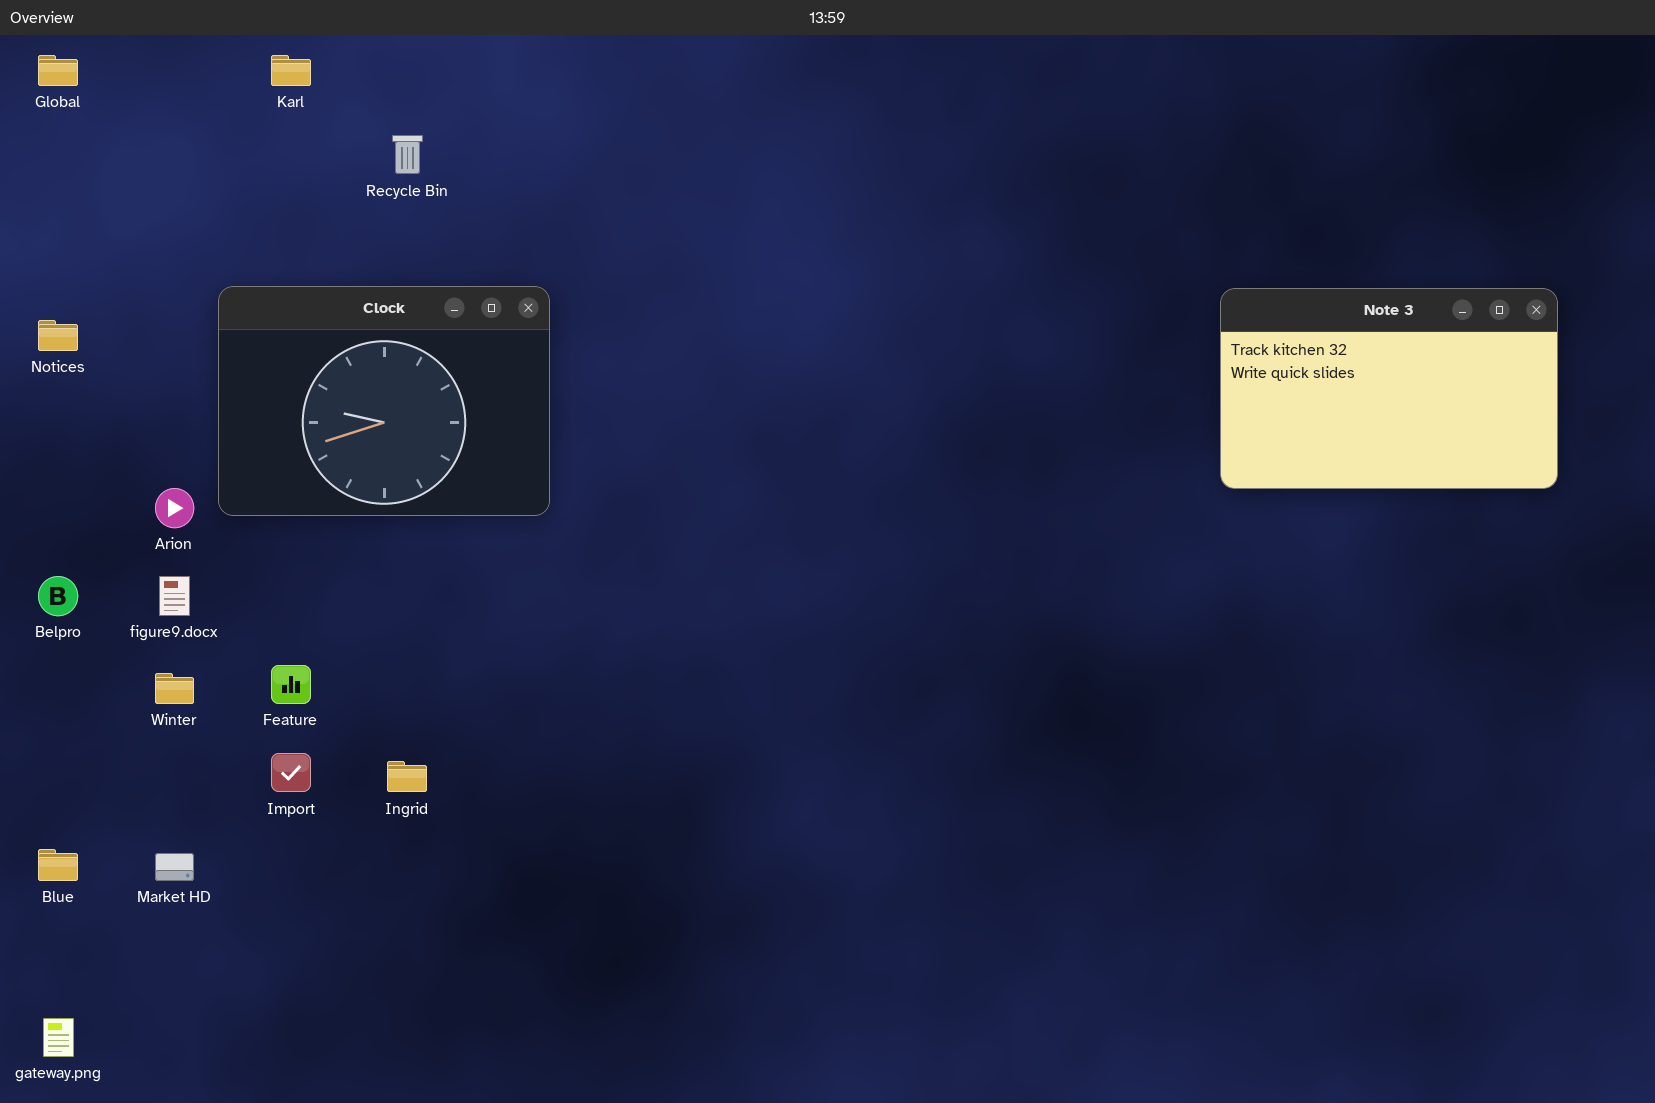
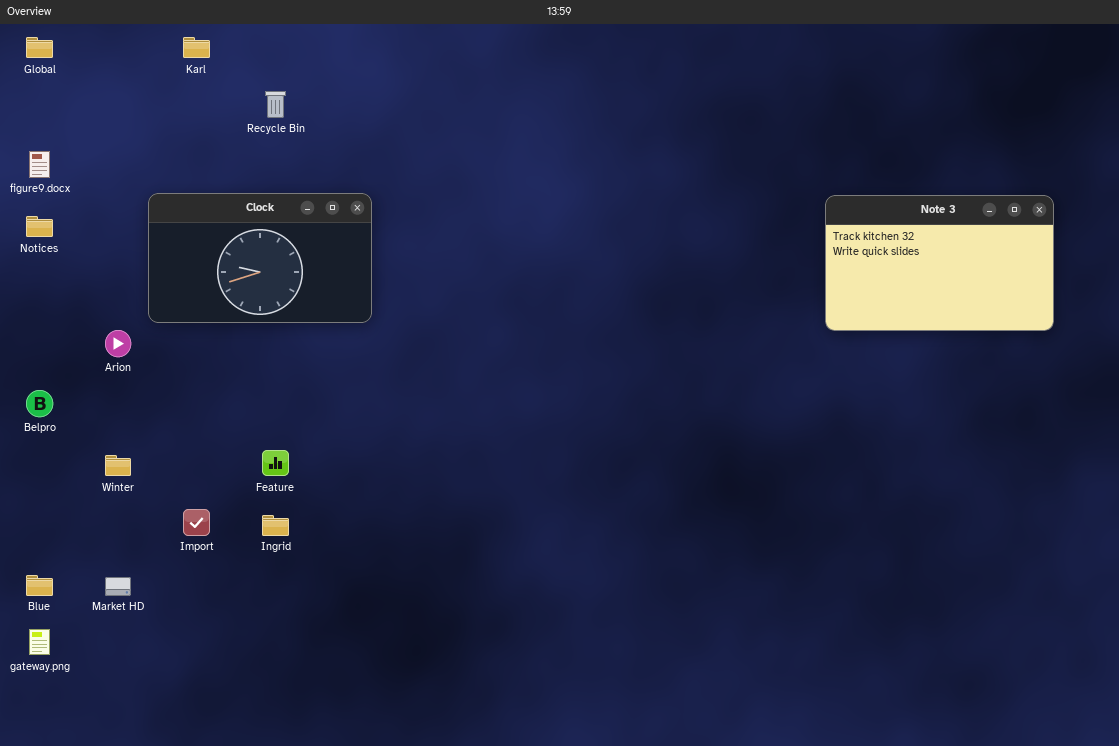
Clock: [218,286,550,516] -> [148,193,372,323], resized
figure9.docx: [159,576,190,616] -> [29,151,50,178], moved
Feature: [271,665,311,704] -> [262,450,289,476], moved
gateway.png: [43,1018,74,1057] -> [29,629,50,655], moved

